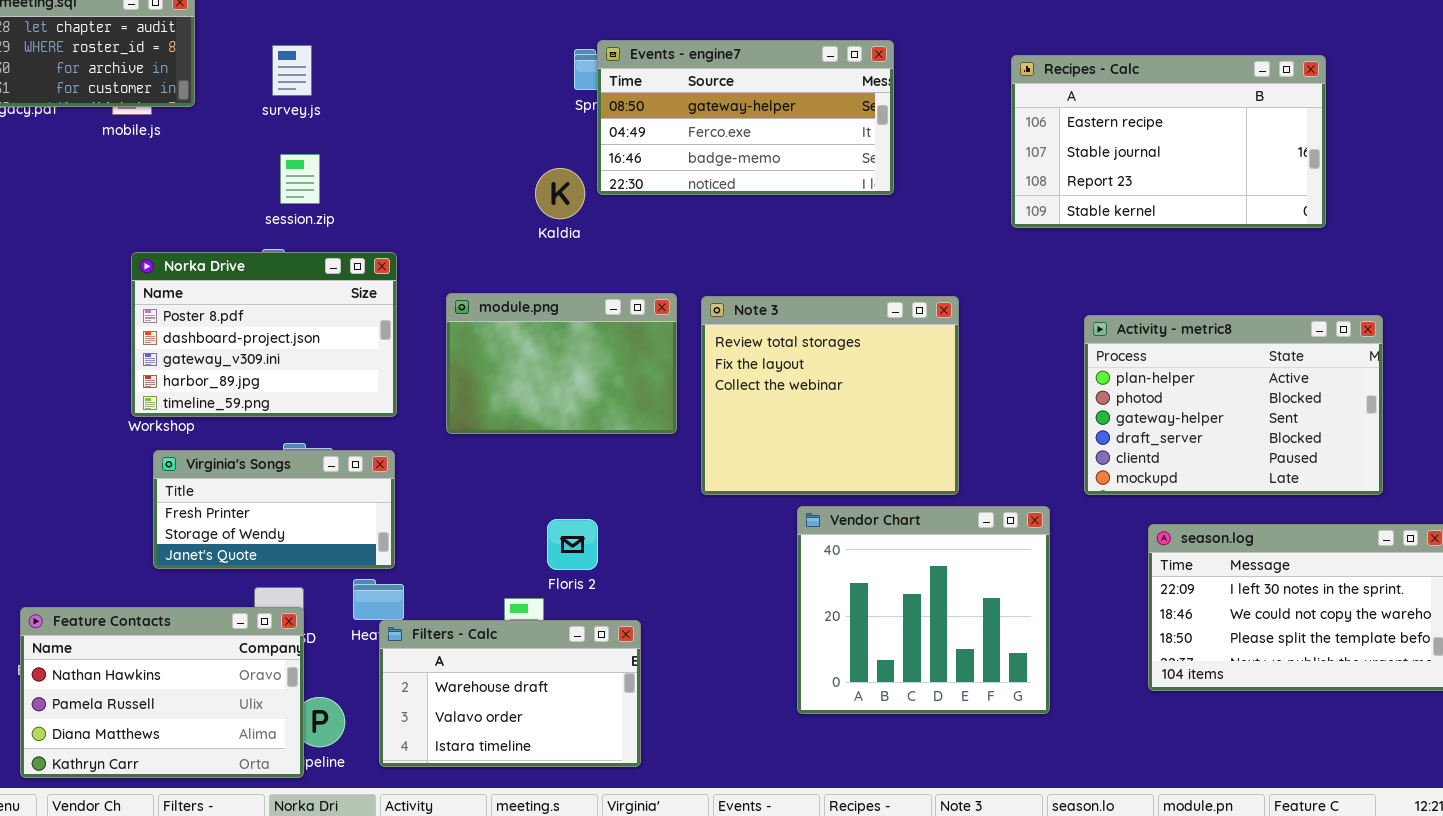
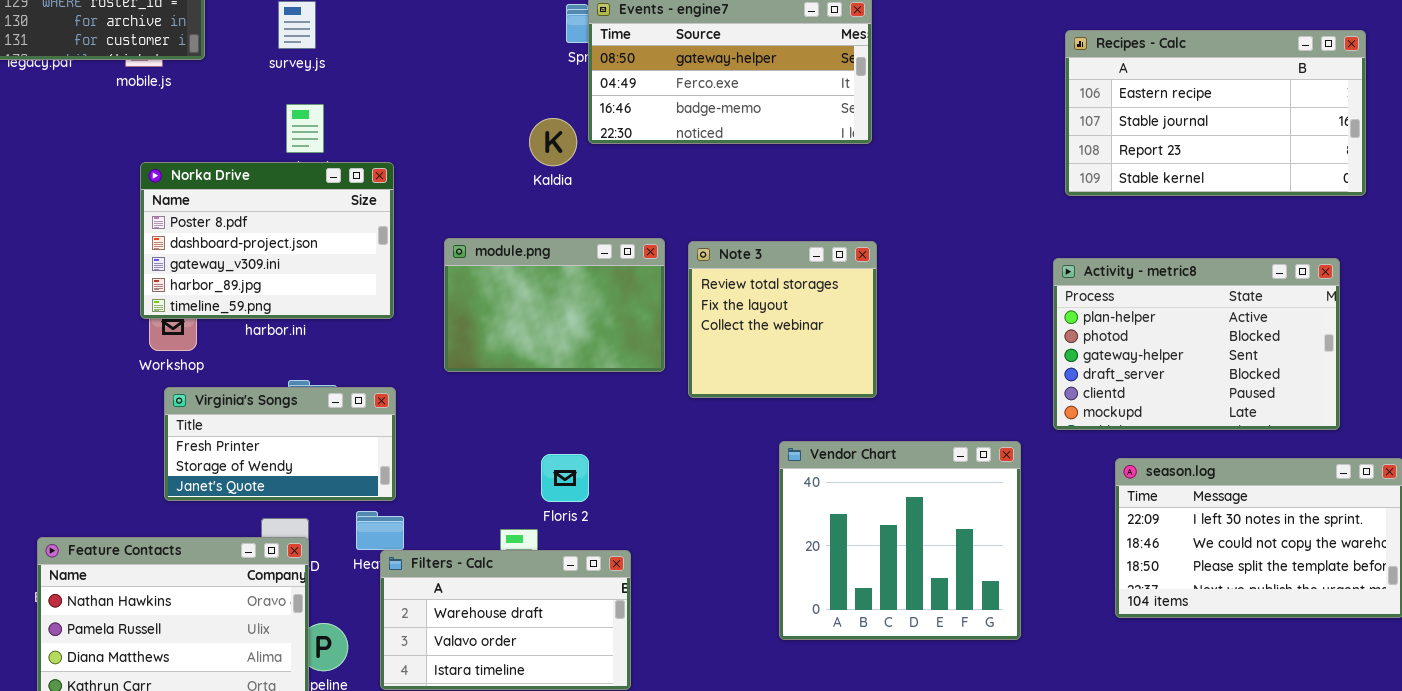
Recipes - Calc: [1011,55,1326,228] -> [1065,30,1366,196], moved
Norka Drive: [131,252,397,417] -> [140,162,394,319], moved
Note 3: [701,296,959,495] -> [688,241,877,398], resized

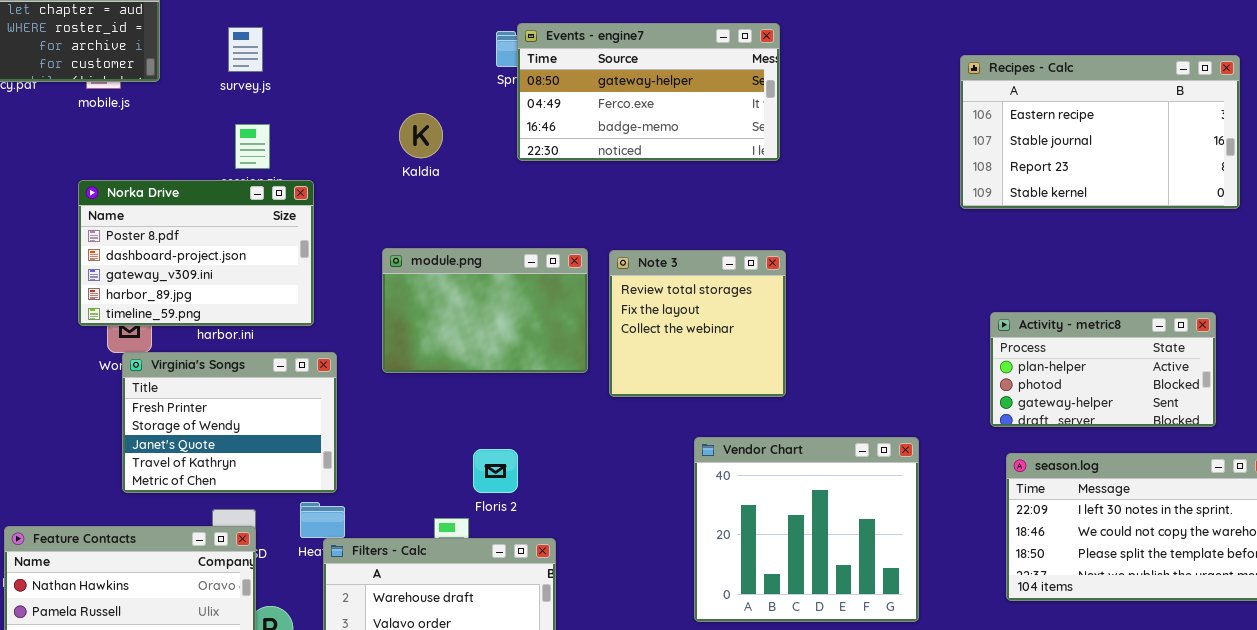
Kaldia: [529,118,577,166] -> [399,113,443,158], moved
Norka Drive: [140,162,394,319] -> [78,180,314,326], moved
Activity - metric8: [1053,258,1340,430] -> [990,312,1216,427], resized
Virginia's Songs: [164,387,396,501] -> [122,352,337,493], resized

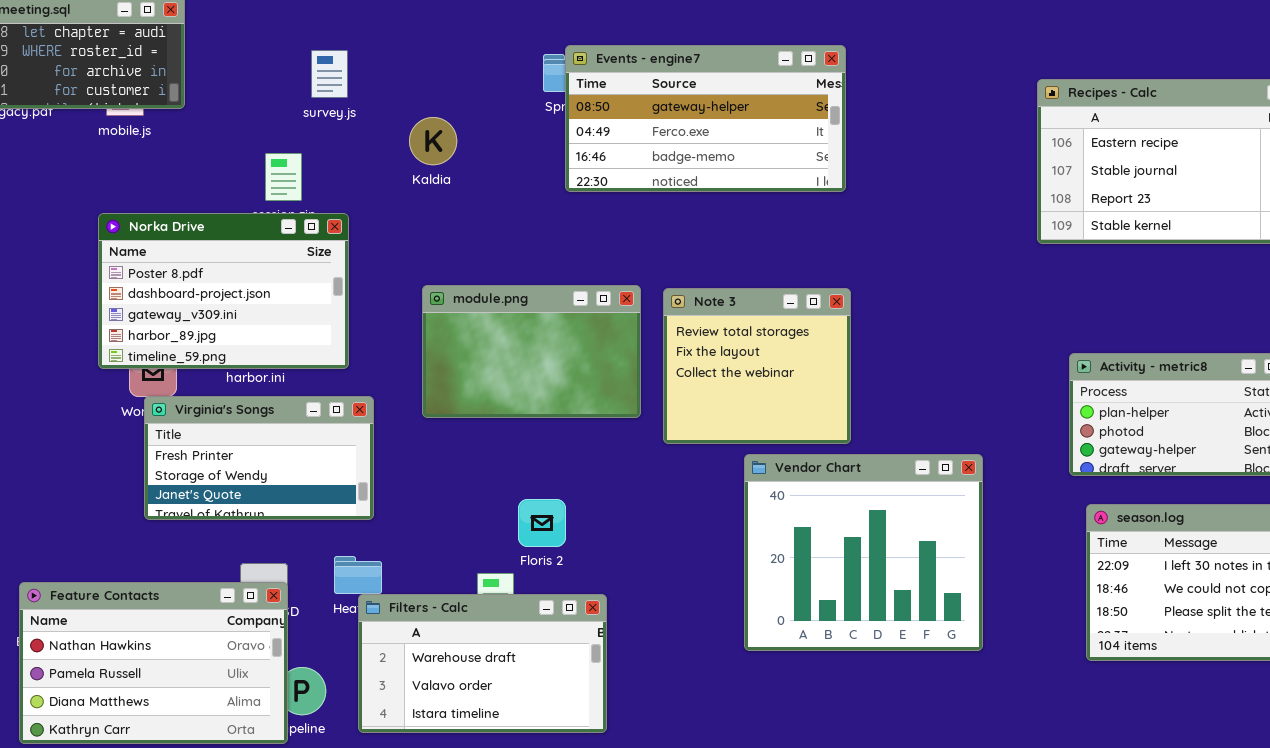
survey.js: [228,27,263,72] -> [311,50,348,98], moved
Kaldia: [399,113,443,158] -> [409,117,457,165], moved
Virginia's Songs: [122,352,337,493] -> [144,396,374,520], resized
Vendor Chart: [694,437,919,622] -> [744,454,983,651], moved

